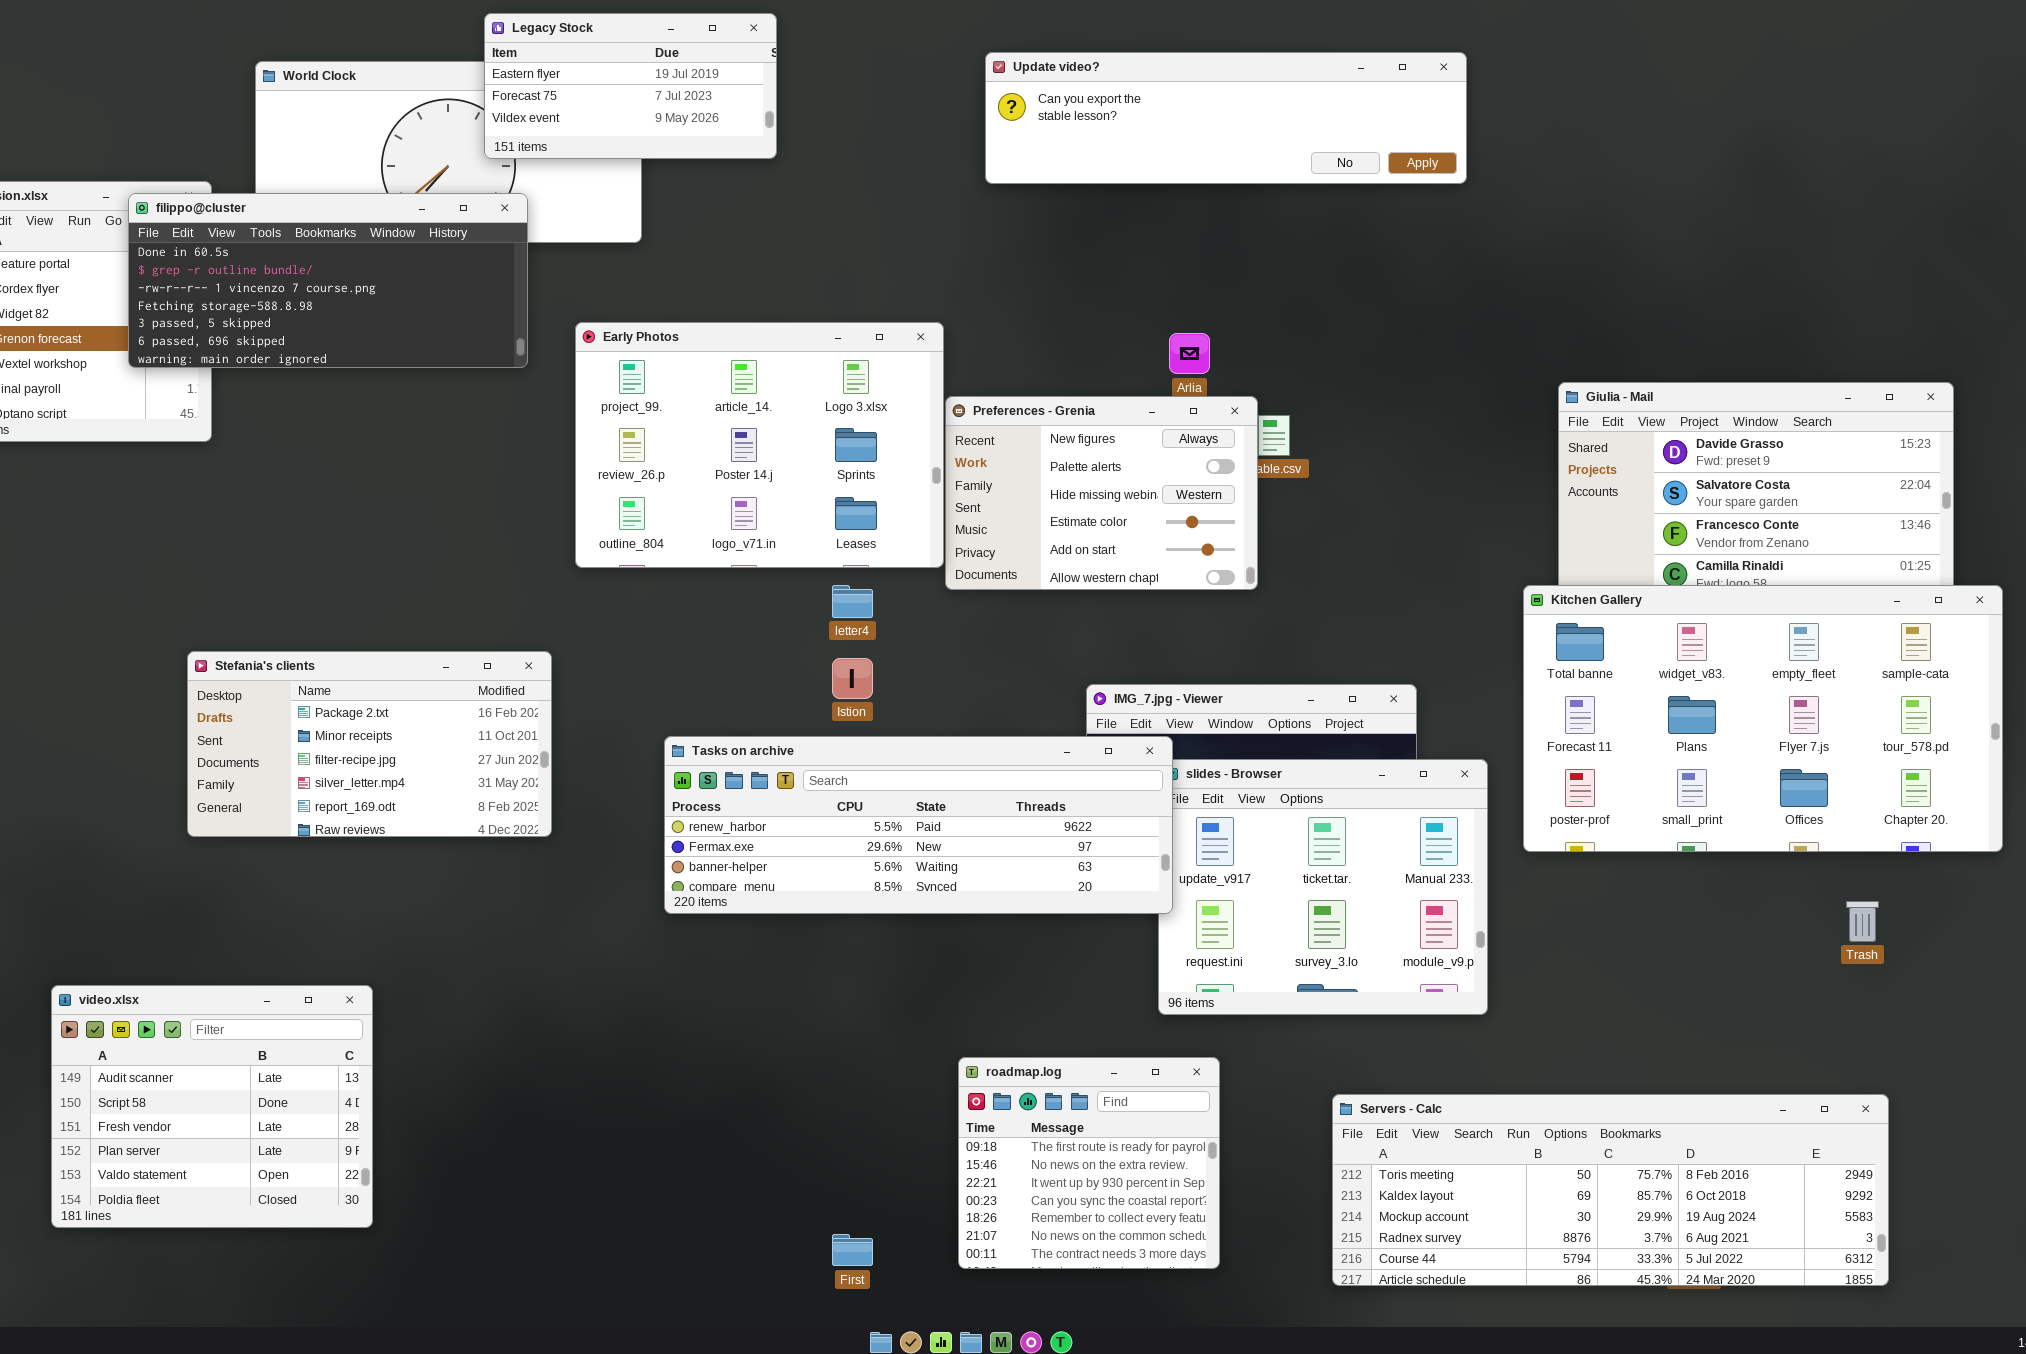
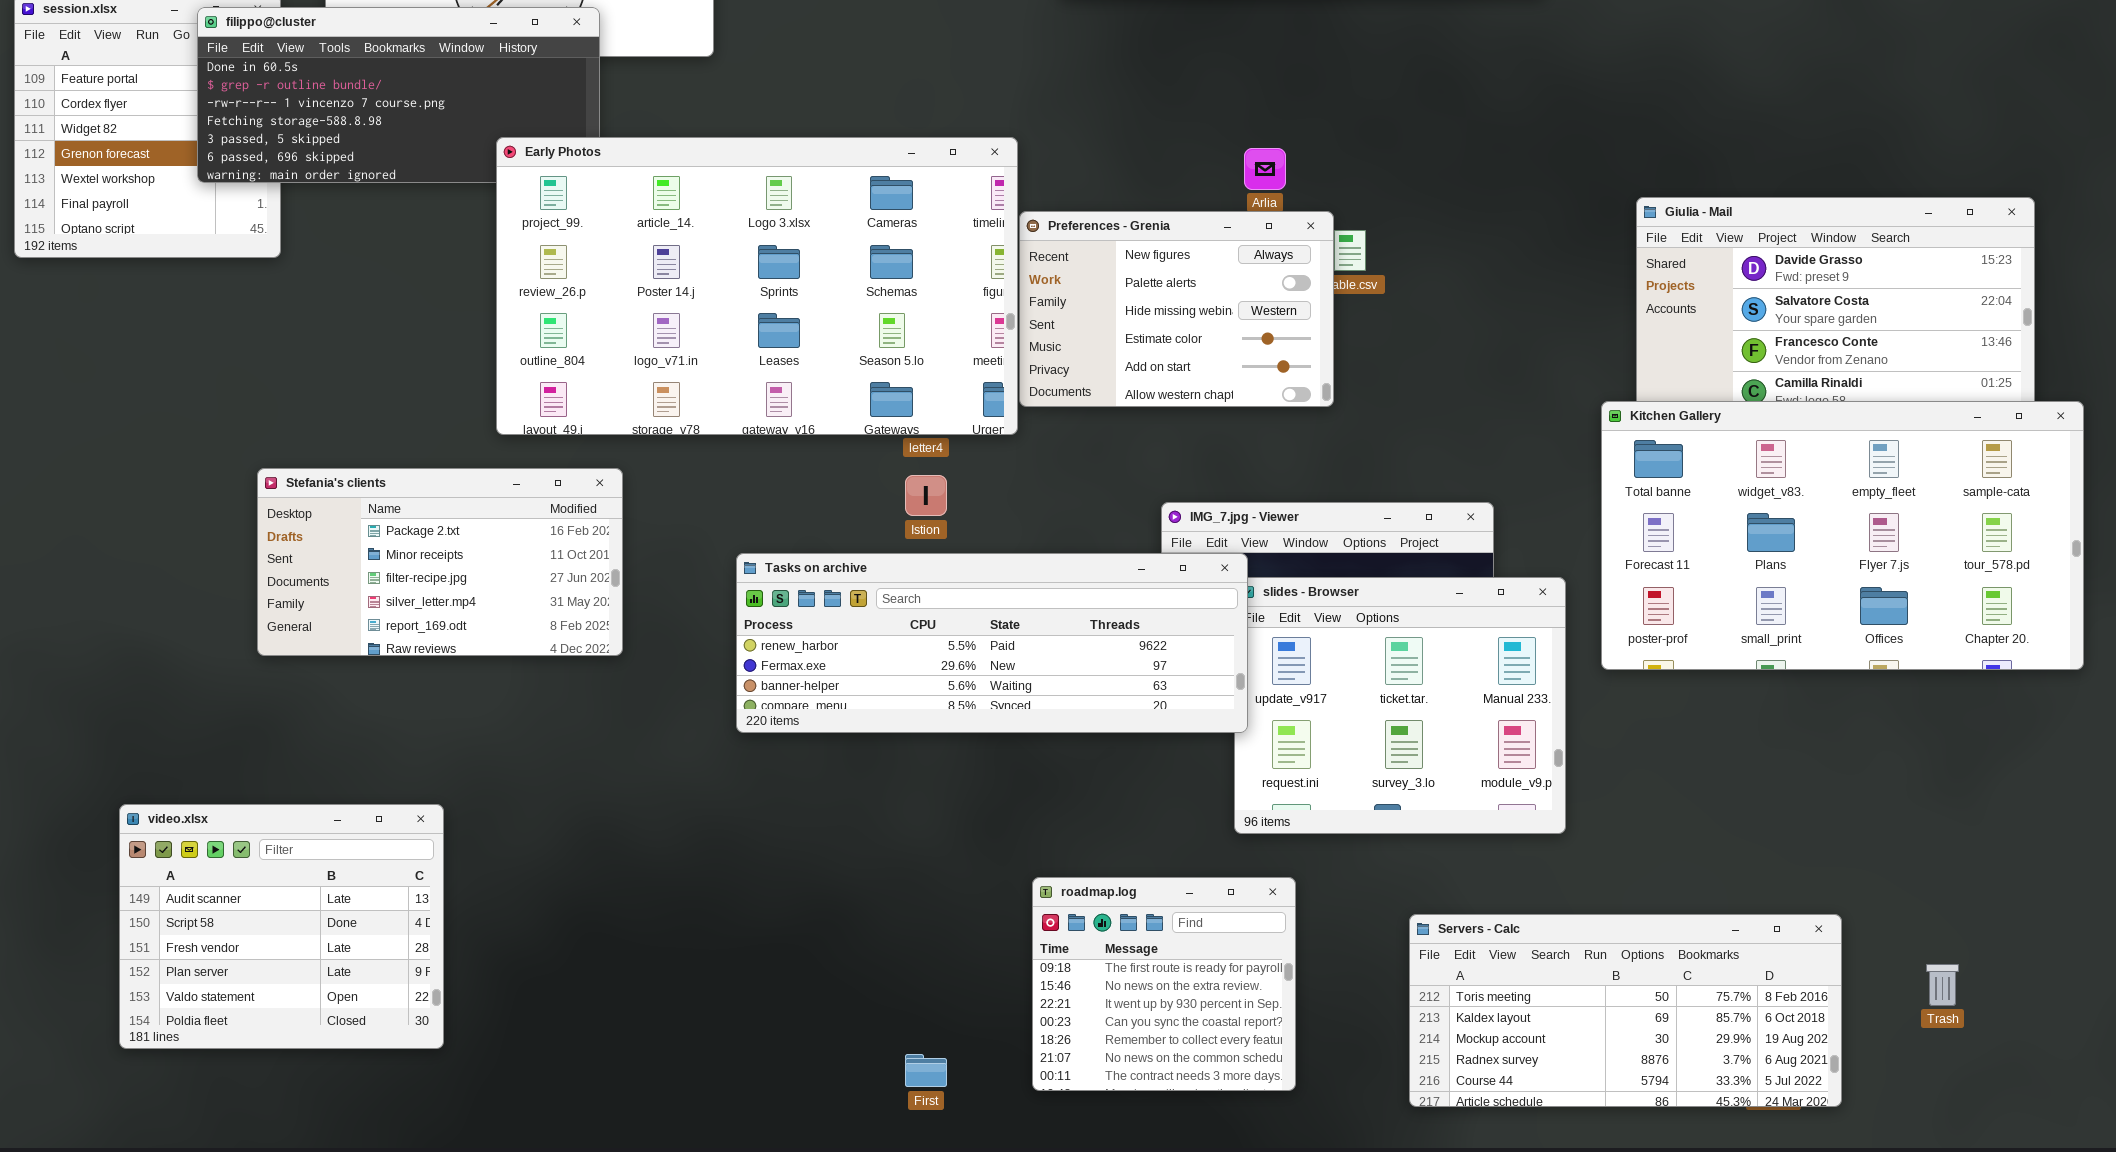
Early Photos: [575,322,944,568] -> [496,137,1018,435], resized
Trash: [1846,901,1879,942] -> [1926,964,1959,1006], moved
Servers - Calc: [1332,1094,1889,1286] -> [1409,914,1842,1107], resized

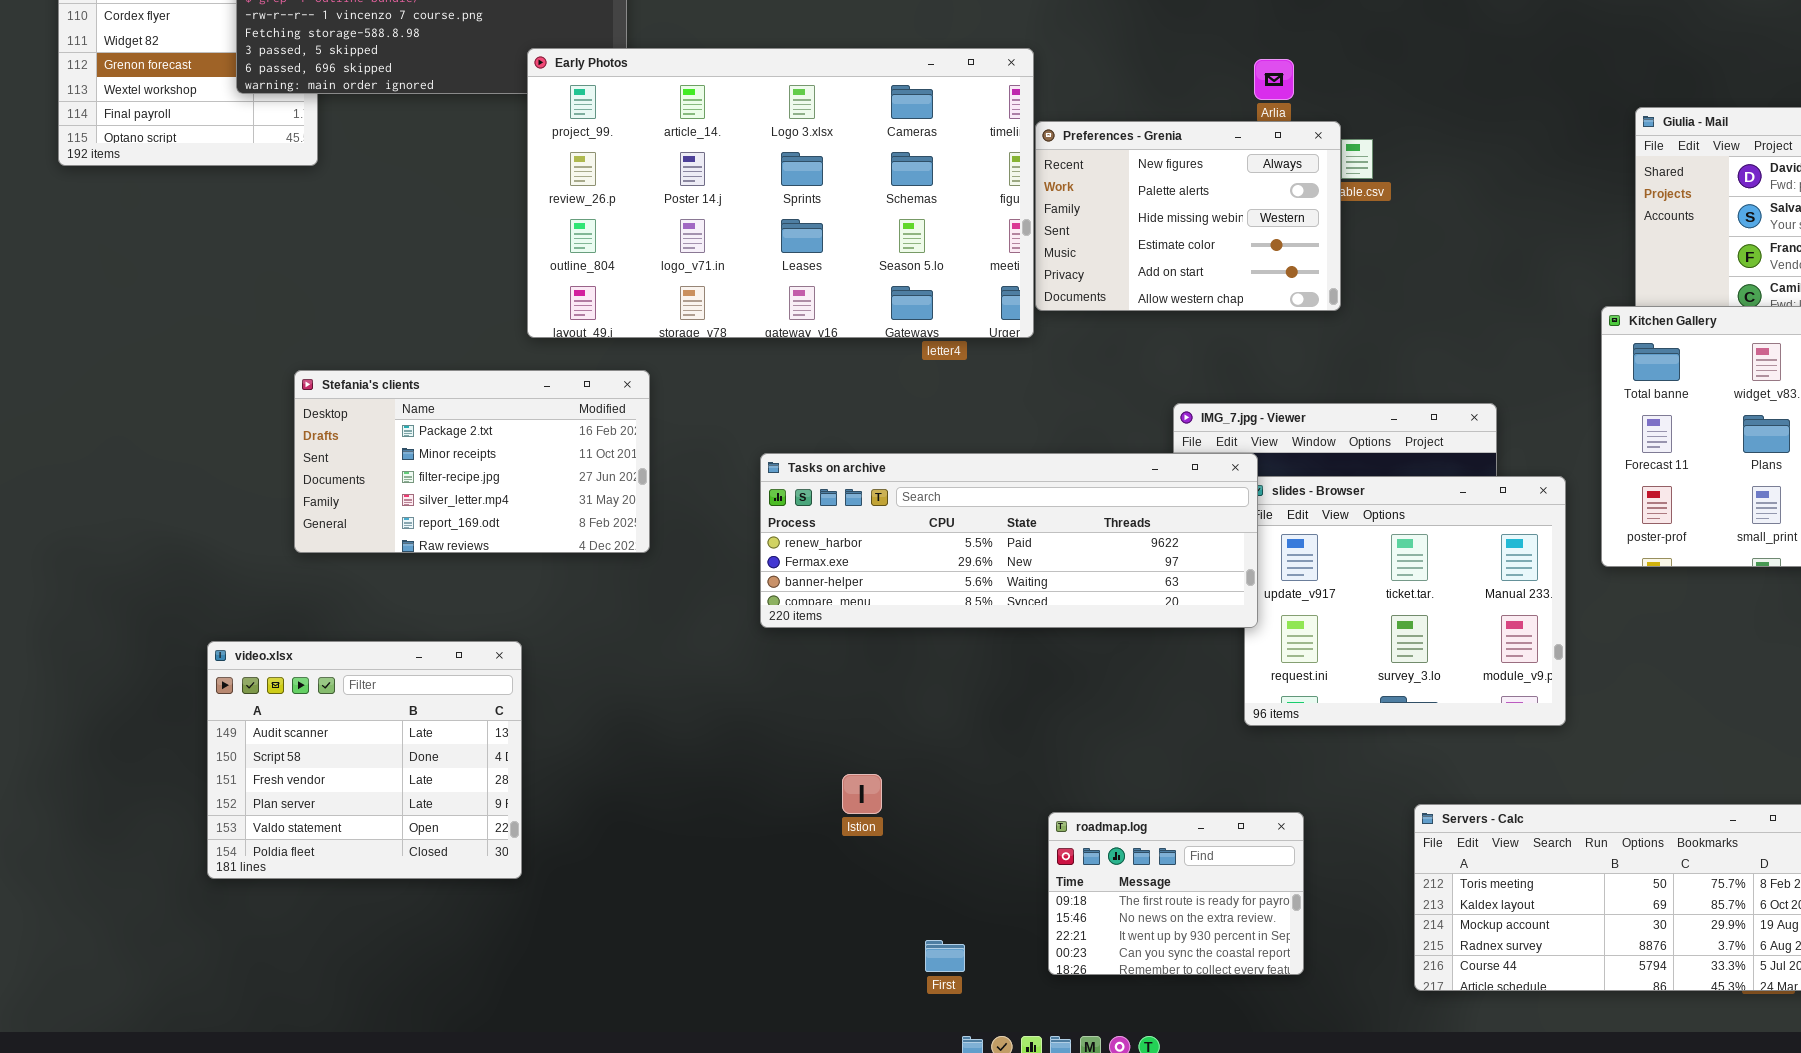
Istion: [905,475,947,516] -> [842,774,882,814], moved
video.xlsx: [119,804,444,1049] -> [207,641,522,879], moved
roadmap.log: [1032,877,1296,1091] -> [1048,812,1304,975], resized

